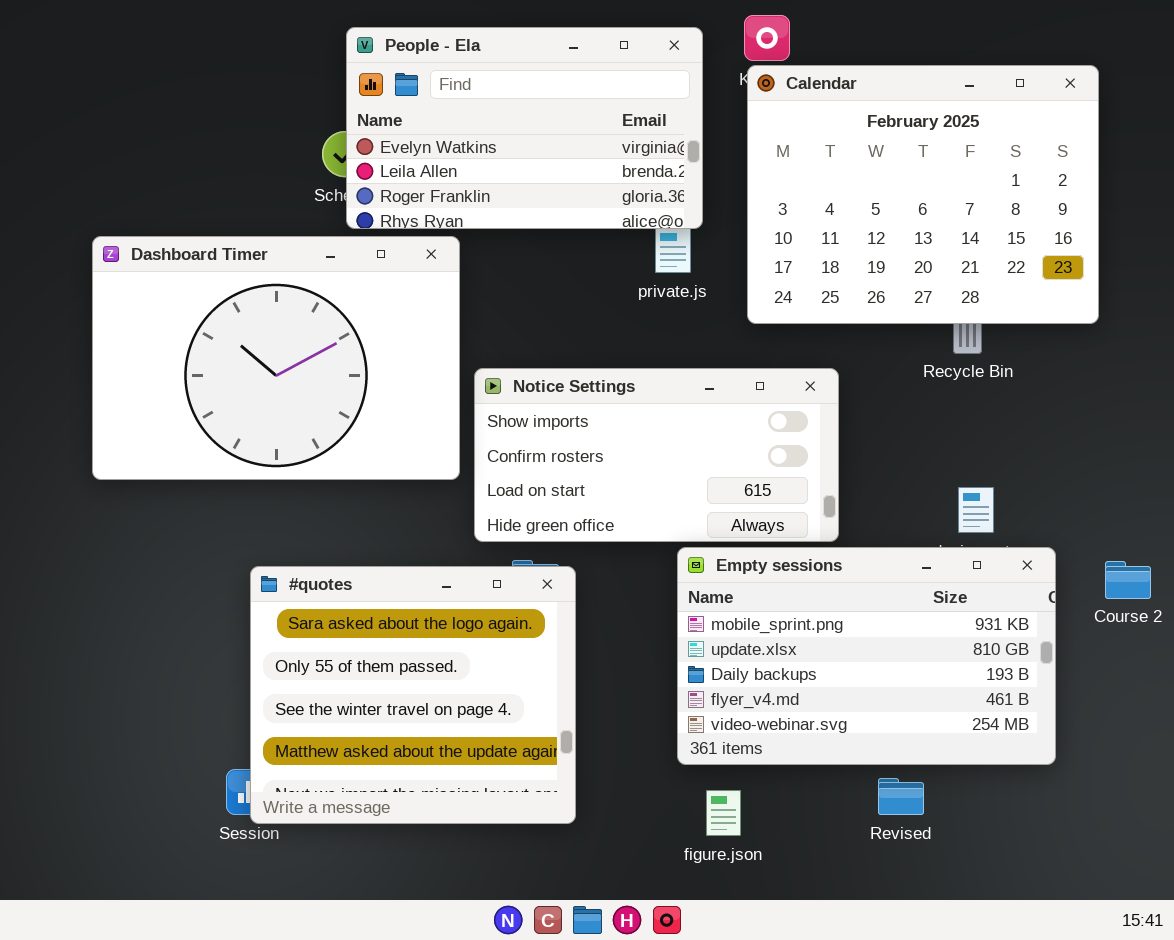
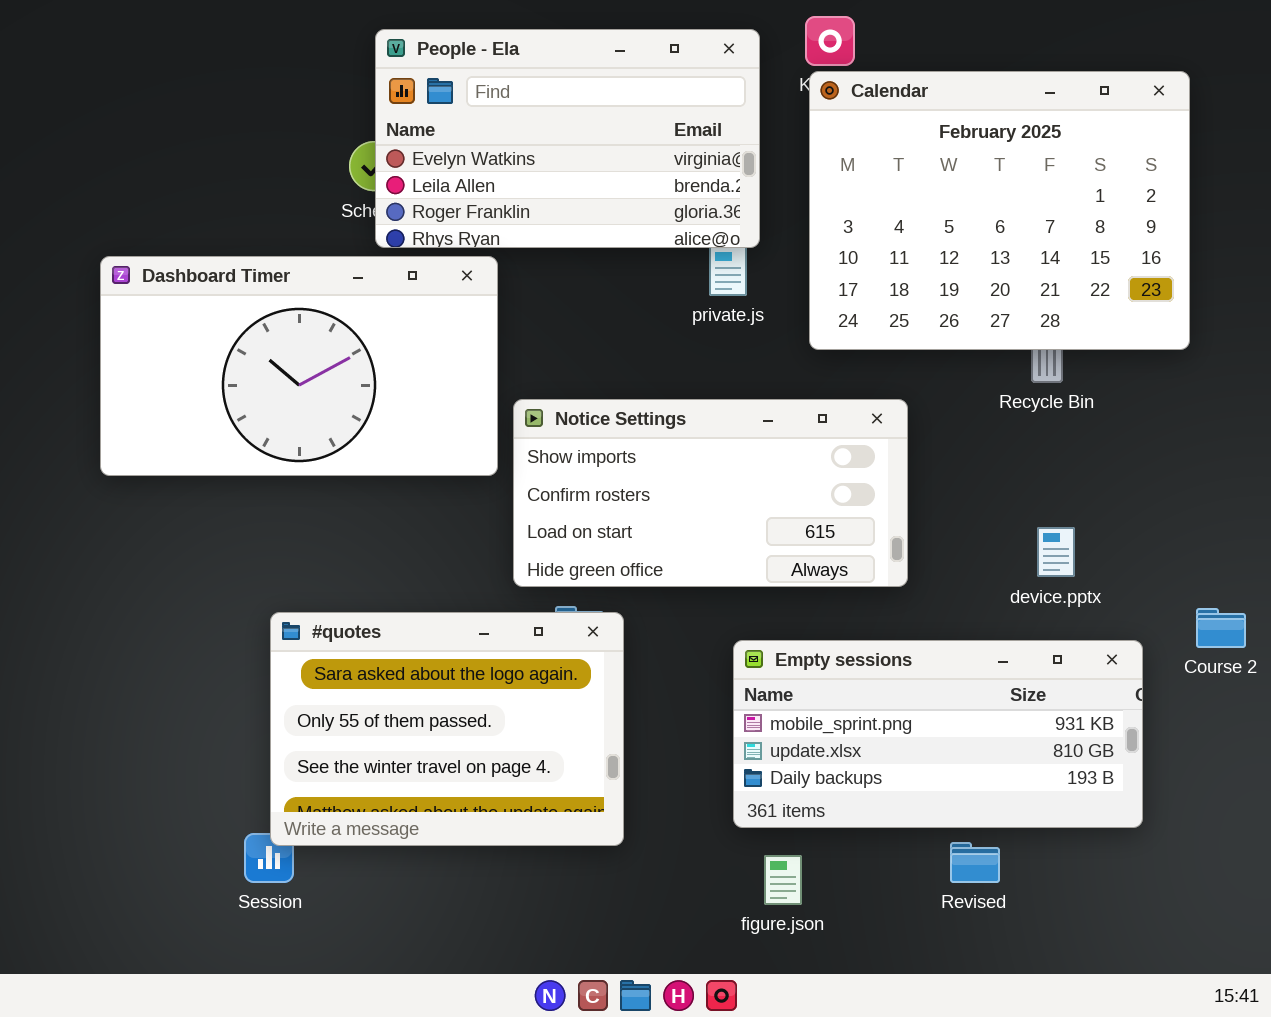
Dashboard Timer: [92,236,460,480] -> [100,256,498,476], resized
Empty sessions: [677,547,1056,765] -> [733,640,1143,828], resized
#quotes: [250,566,576,824] -> [270,612,624,846], resized

